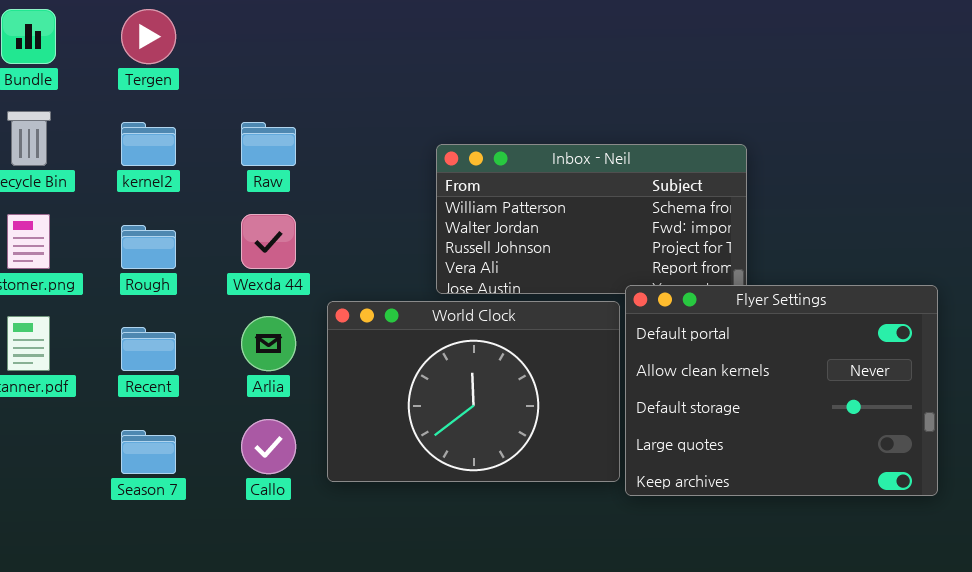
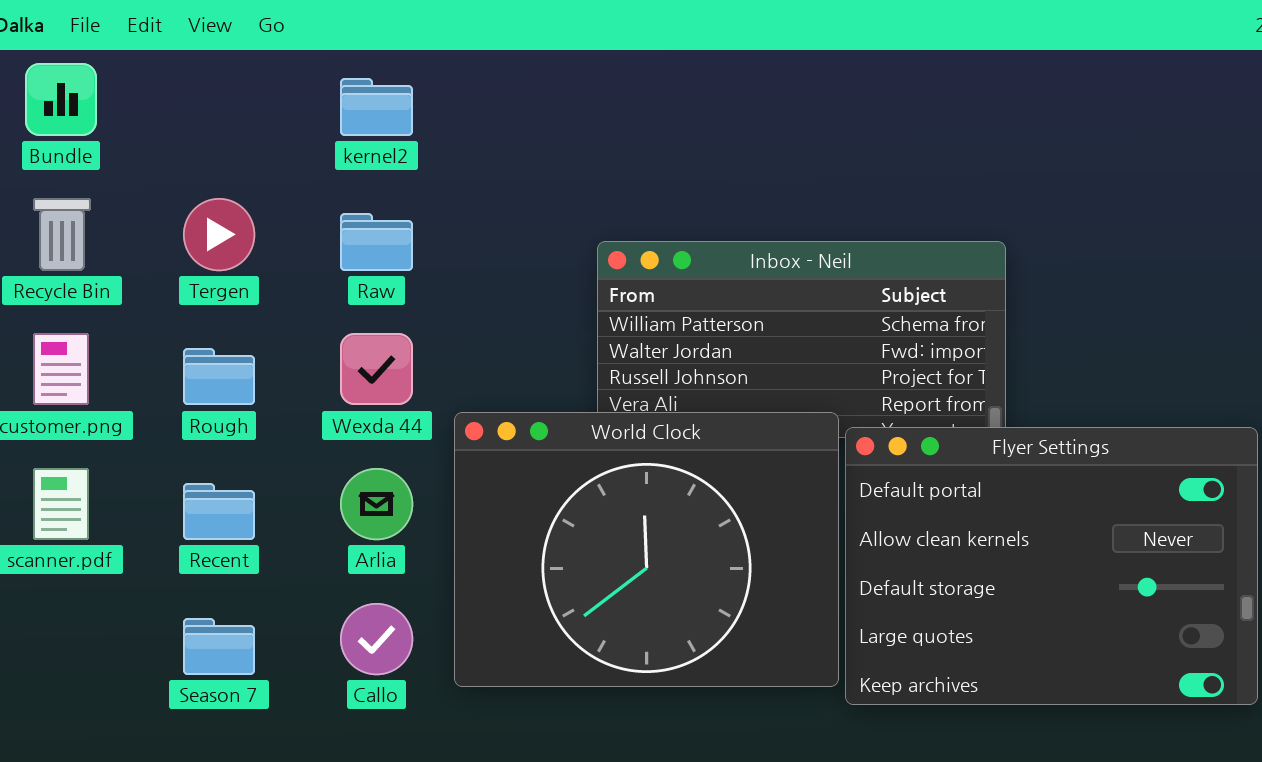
Tergen: [121,9,176,64] -> [183,198,255,271], moved
kernel2: [121,122,176,166] -> [340,78,413,136], moved
World Clock: [327,301,620,482] -> [454,412,839,687], resized

